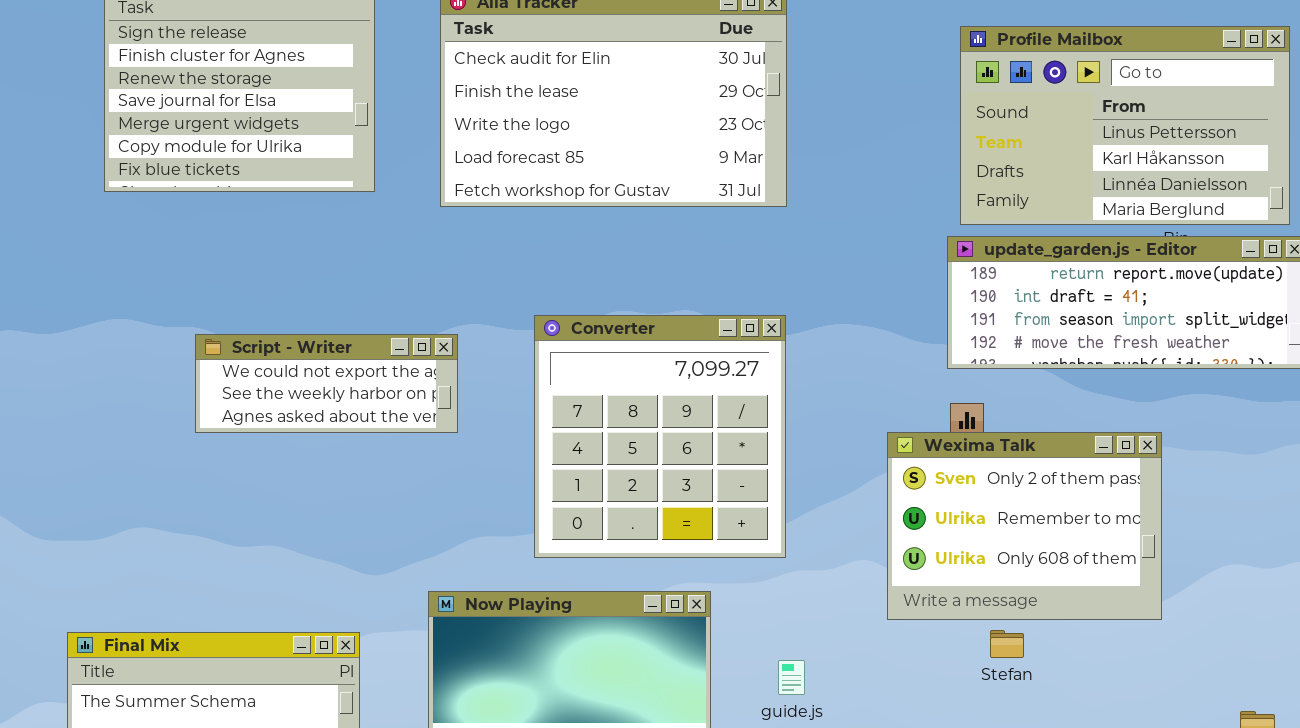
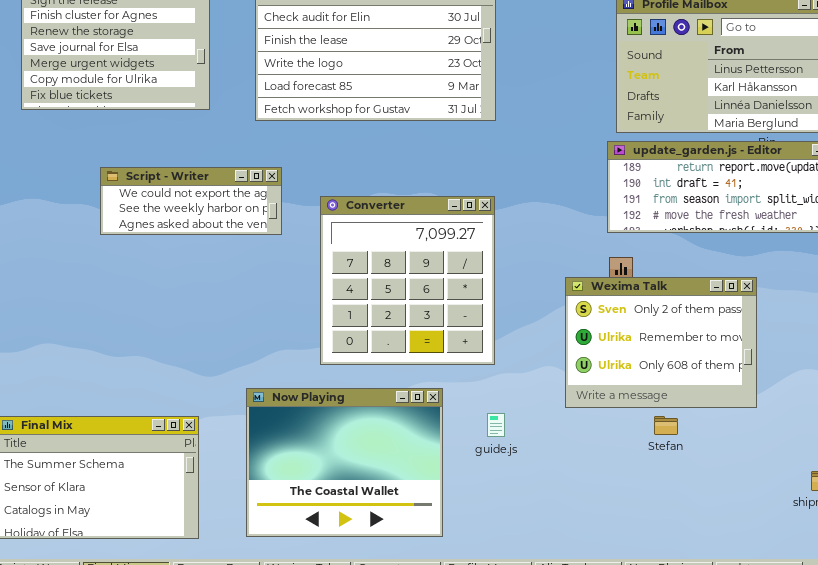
Script - Writer: [195,334,458,433] -> [100,167,282,235], moved
Stefan: [990,630,1024,658] -> [654,416,678,435], moved
guide.js: [778,660,805,695] -> [487,413,505,437], moved

